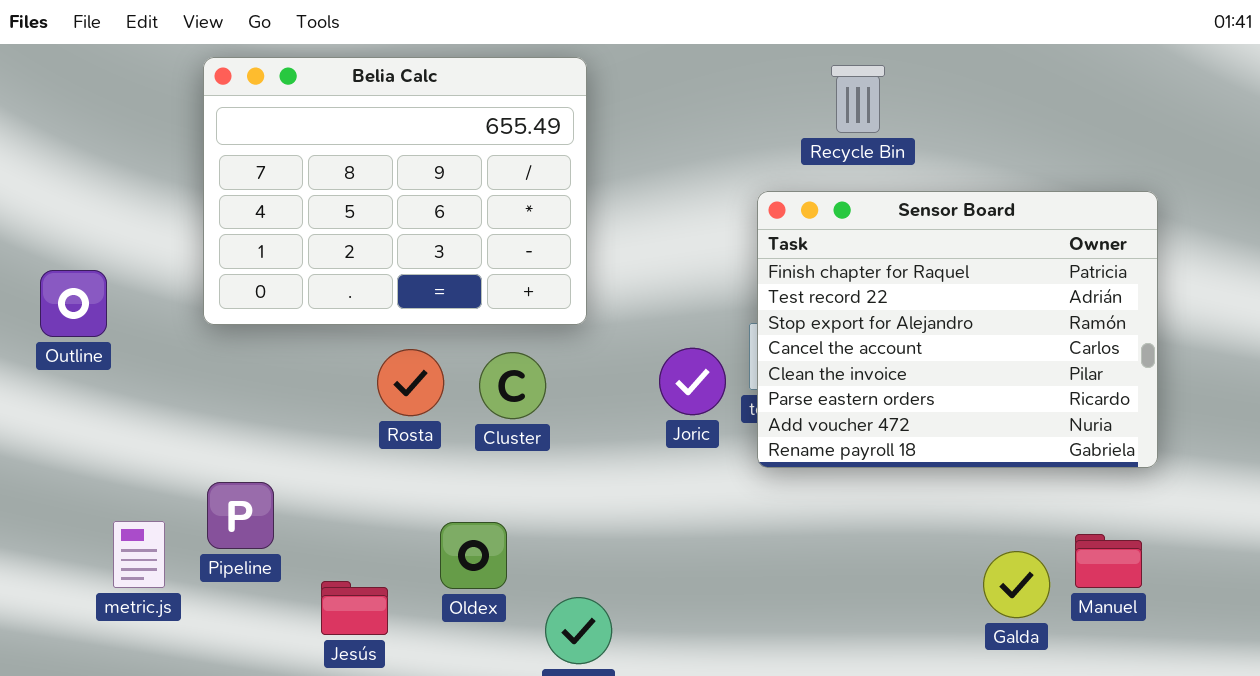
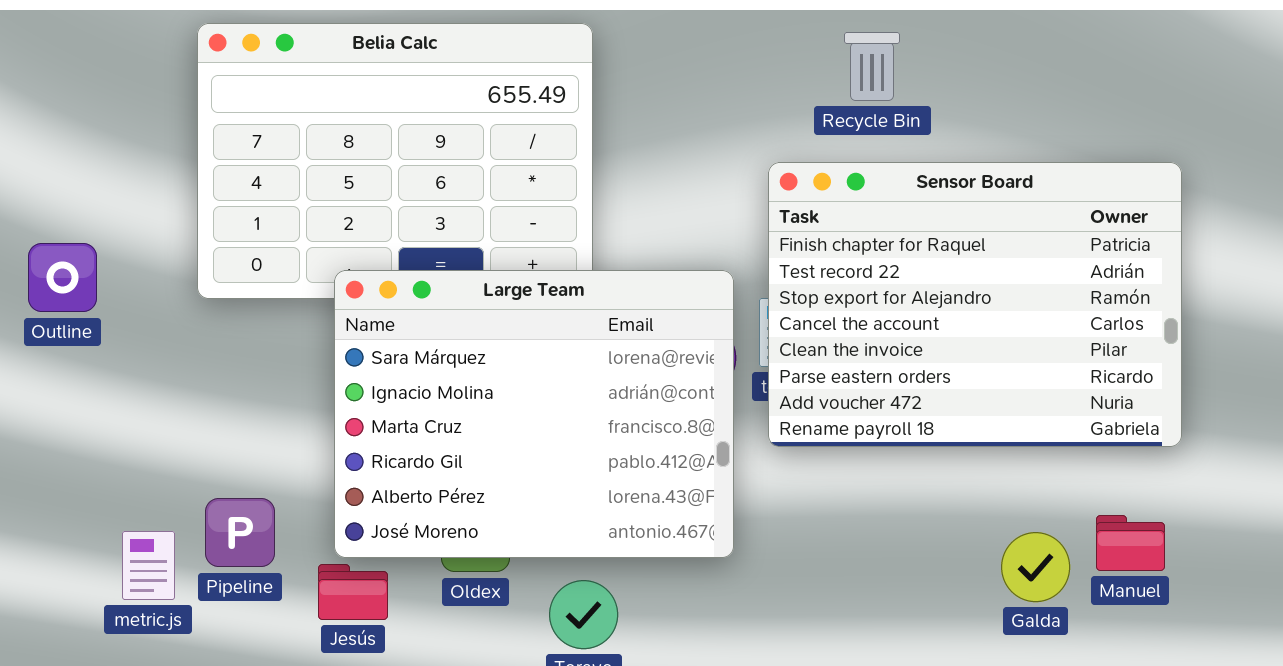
Large Team: none -> [334,270,734,558], opened
Pipeline: [207,482,274,549] -> [205,498,275,567], moved
metric.js: [113,521,165,588] -> [122,531,175,600], moved

